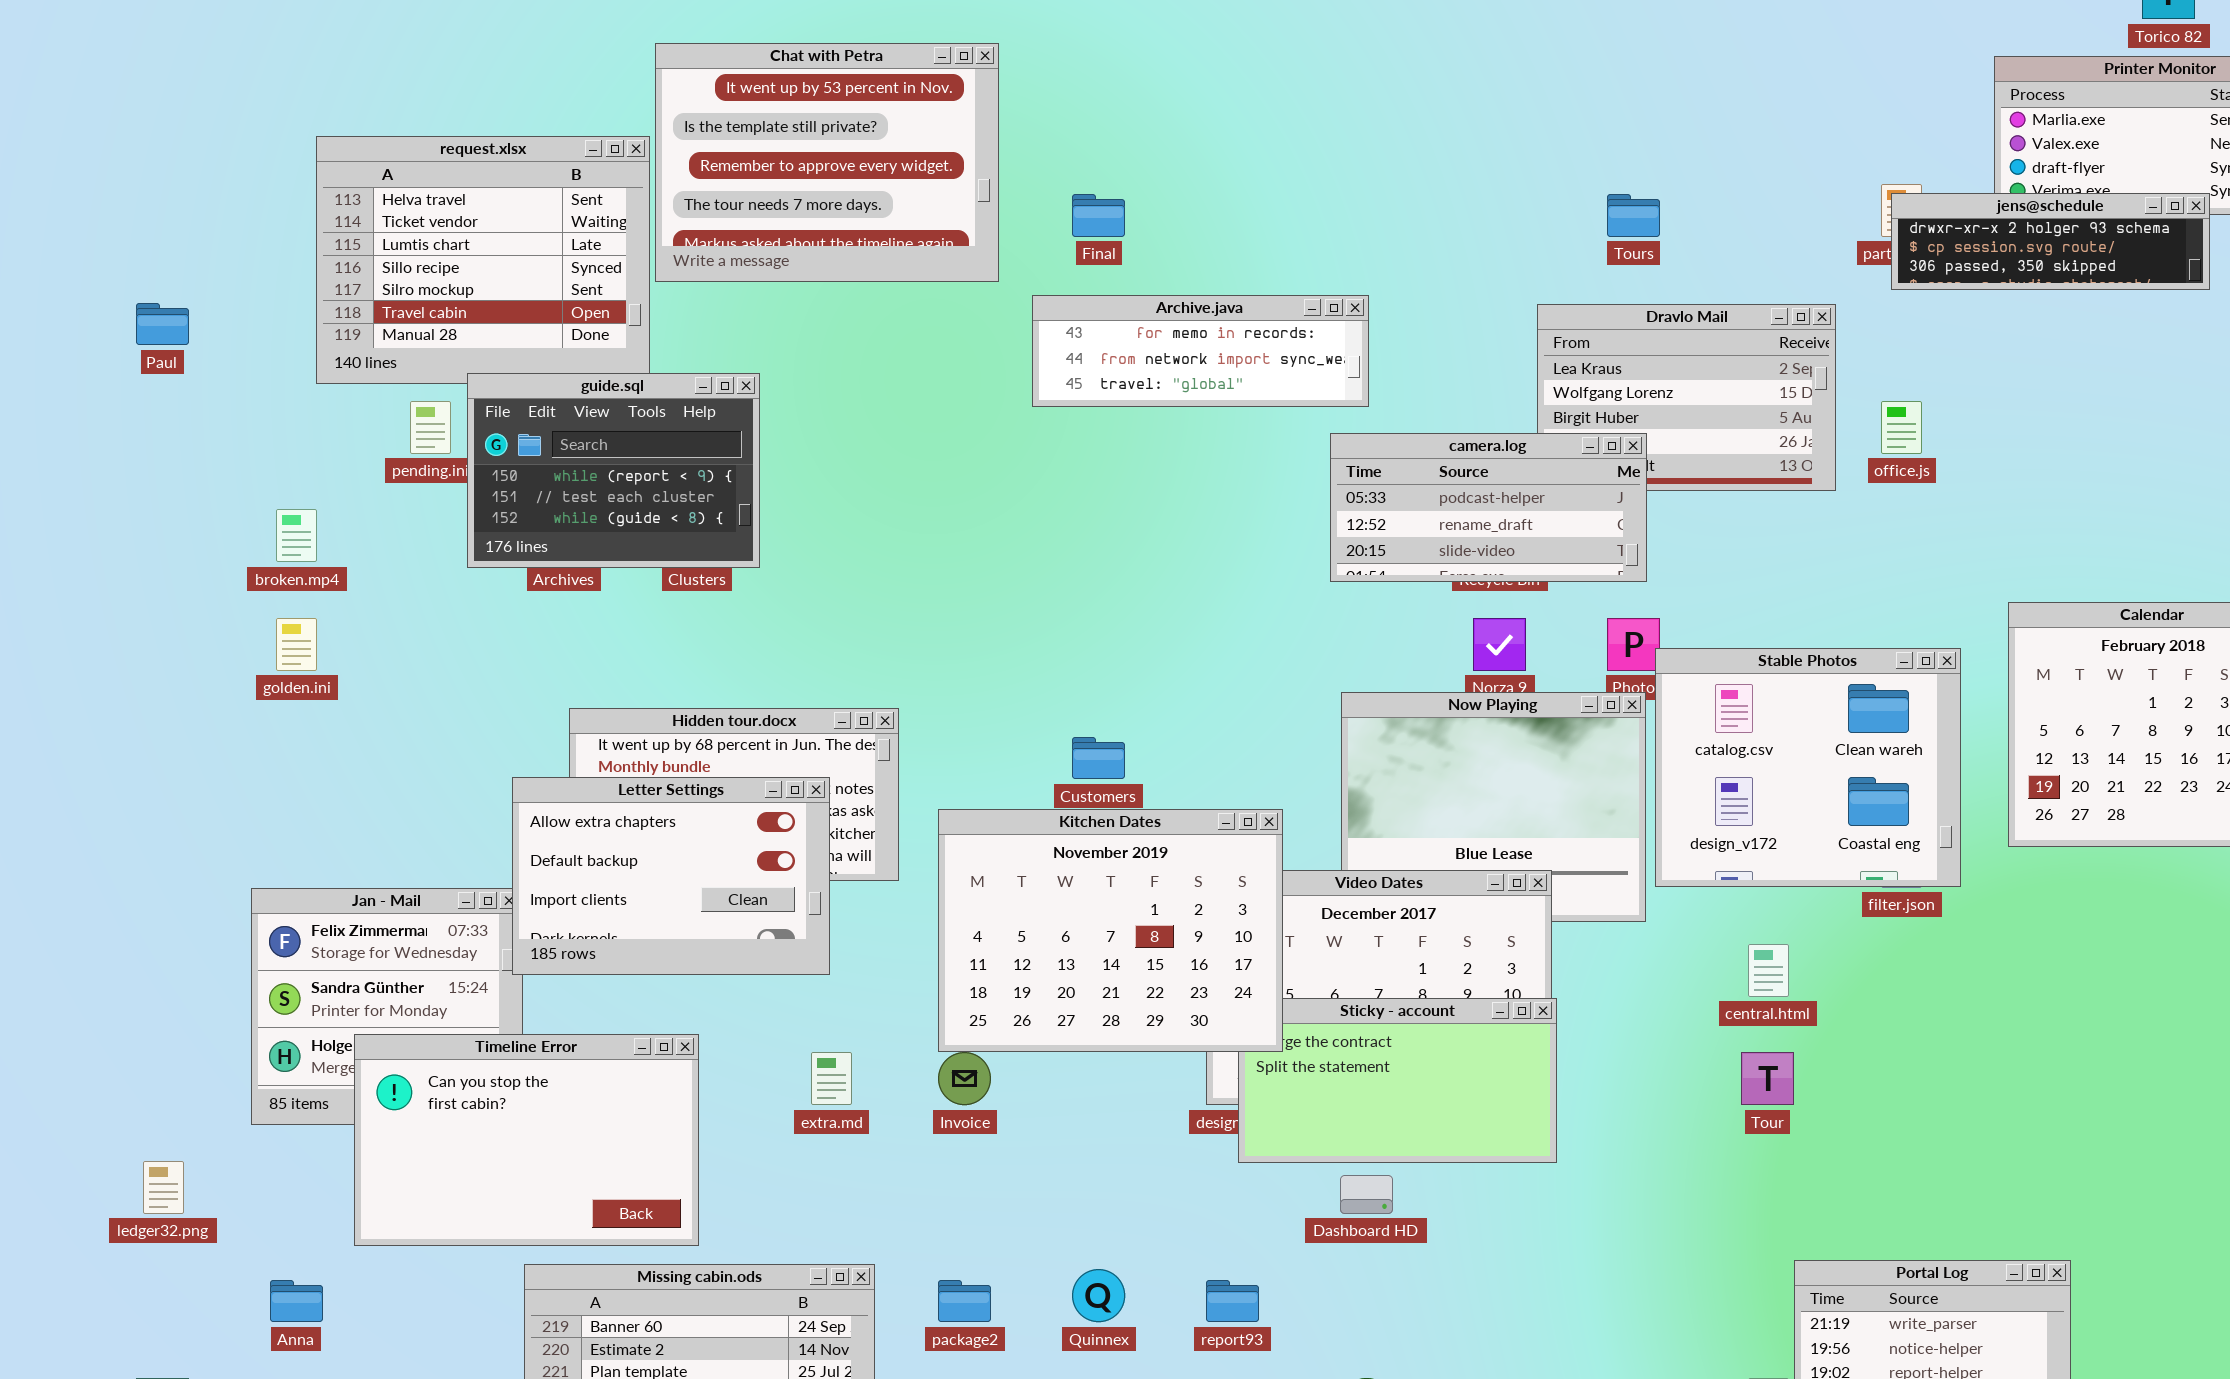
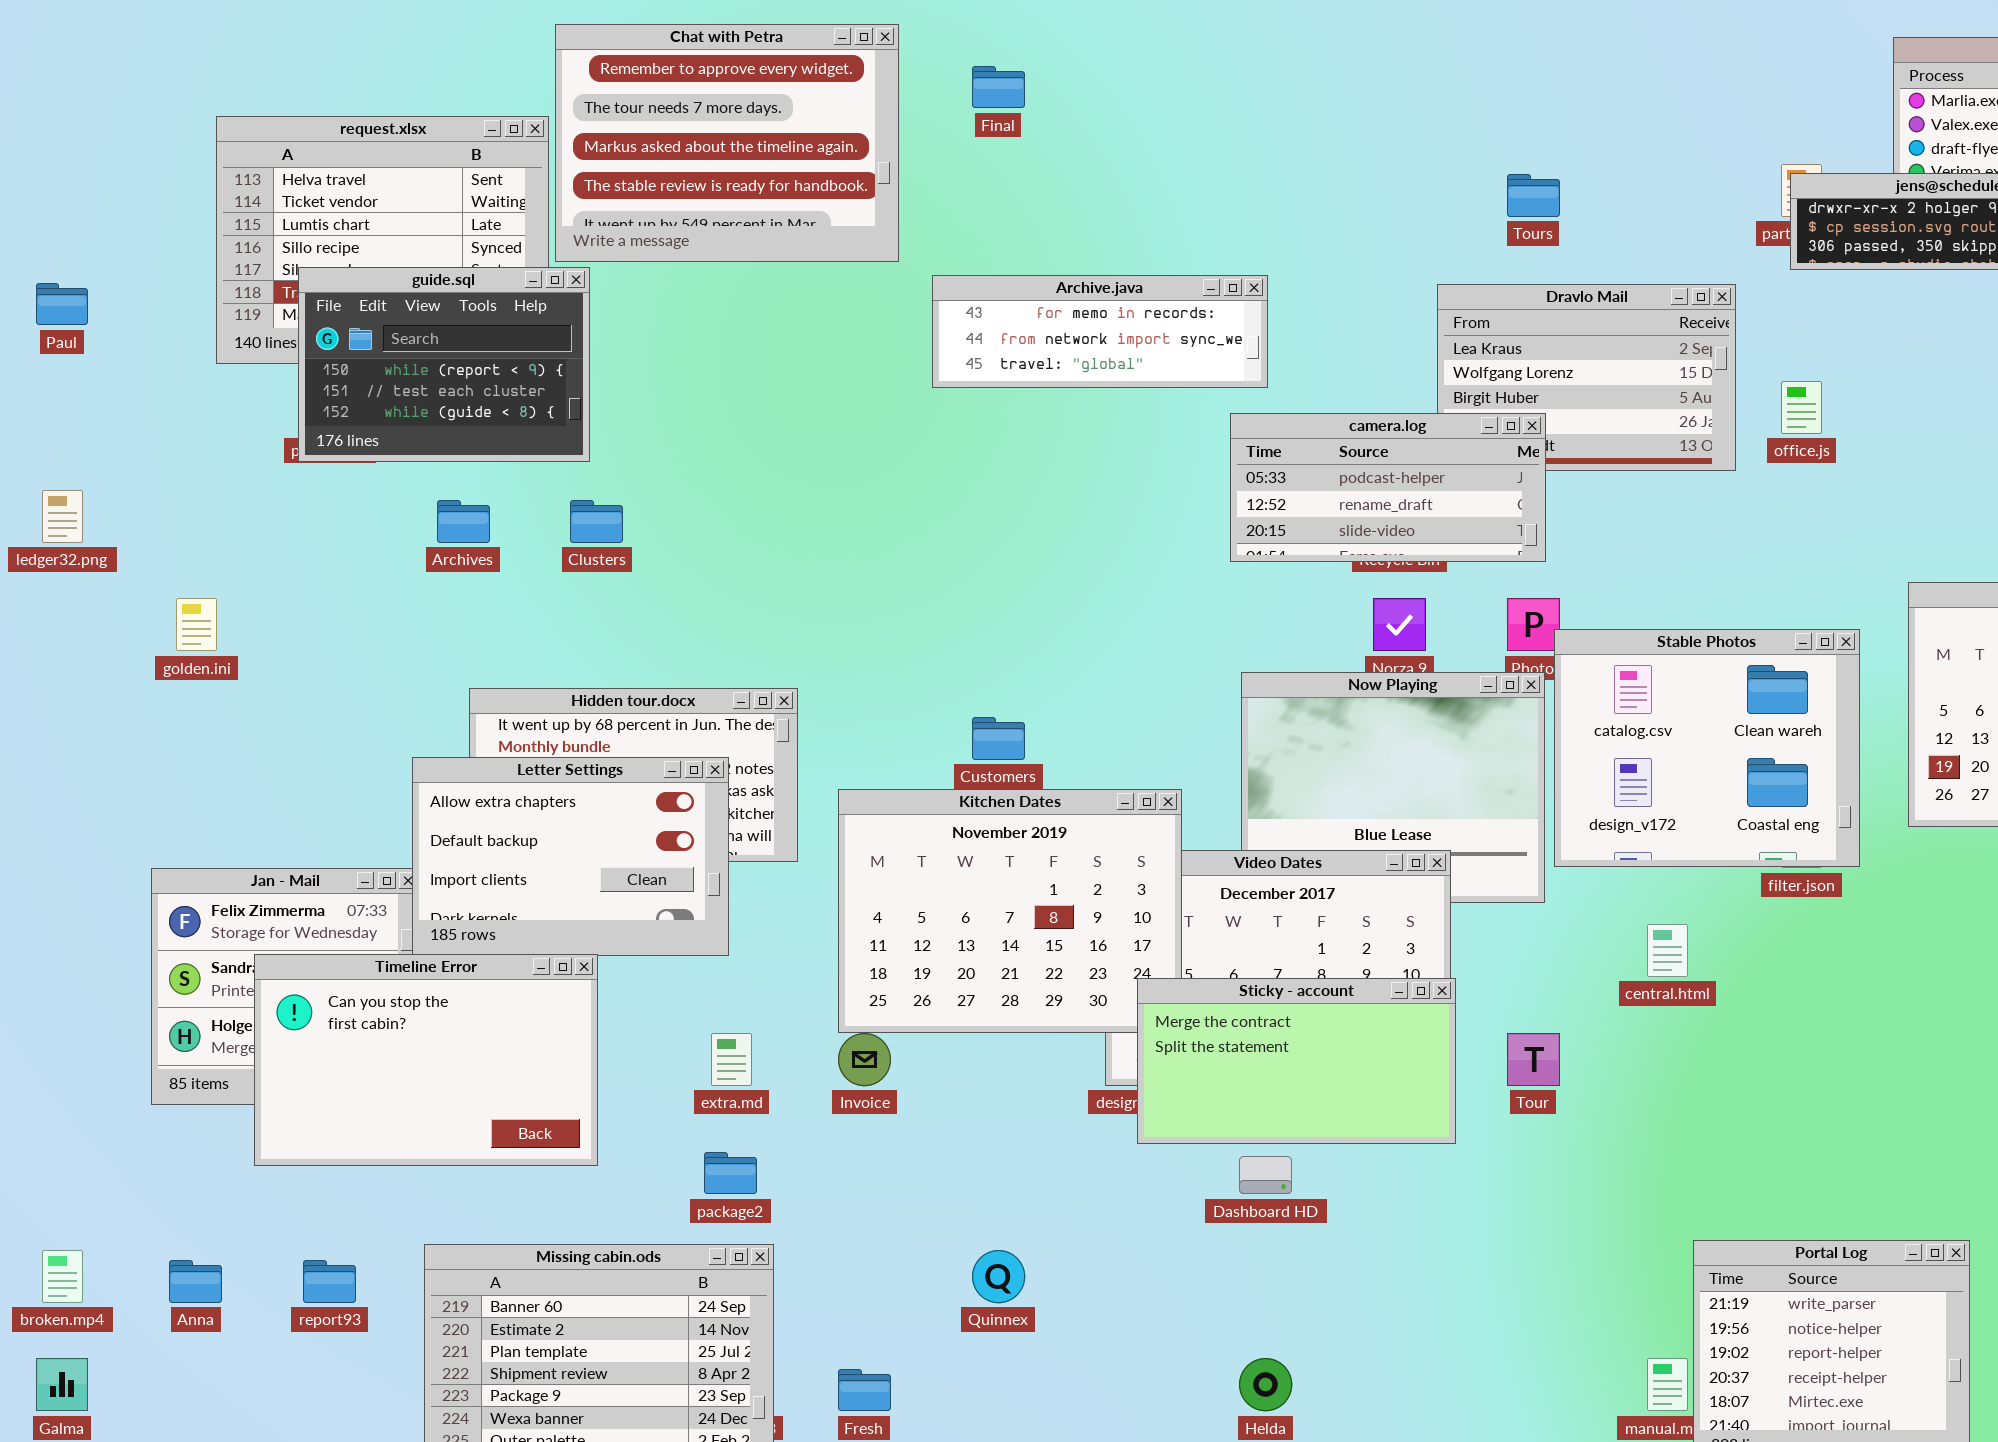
Chat with Petra: [655,43,999,282] -> [555,24,899,262], scrolled down 2 rows
Final: [1072,194,1125,237] -> [972,66,1025,108], moved
guide.sql: [467,373,760,568] -> [298,267,590,462], moved
broken.mp4: [276,509,317,562] -> [42,1250,83,1303], moved
Sticky - account: [1238,998,1557,1163] -> [1137,978,1456,1144], raised
Timeline Error: [354,1034,699,1246] -> [254,954,598,1166], moved
Tour: [1741,1052,1794,1105] -> [1507,1033,1560,1086], moved
ledger32.png: [143,1161,184,1214] -> [42,490,83,543], moved
package2: [938,1280,991,1322] -> [704,1152,757,1194], moved
report93: [1206,1280,1259,1322] -> [303,1260,356,1303], moved

